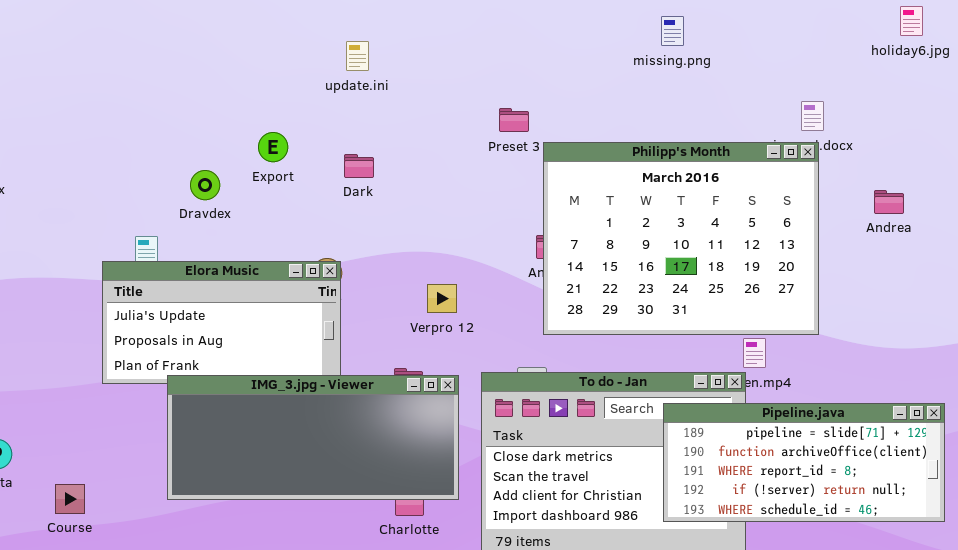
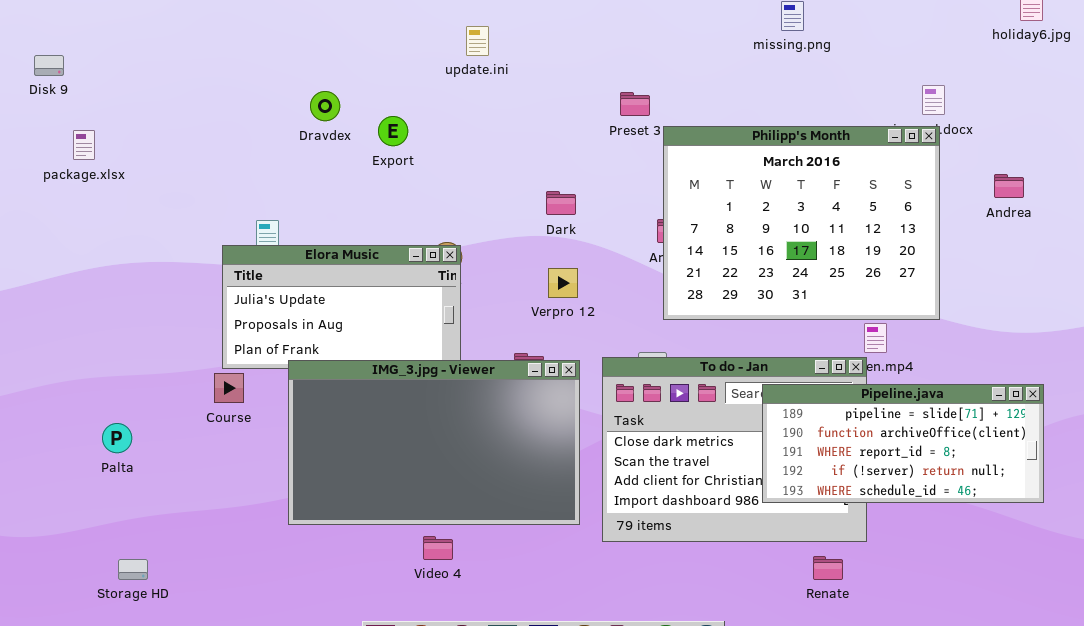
Dark: [344,154,374,178] -> [546,191,576,215], moved
Dravdex: [190,170,220,200] -> [310,91,340,121], moved
IMG_3.jpg - Viewer: [167,375,459,500] -> [288,360,580,525], resized
Pipeline.java: [663,403,945,522] -> [762,384,1044,503], moved
Course: [55,484,85,514] -> [214,373,244,403], moved

